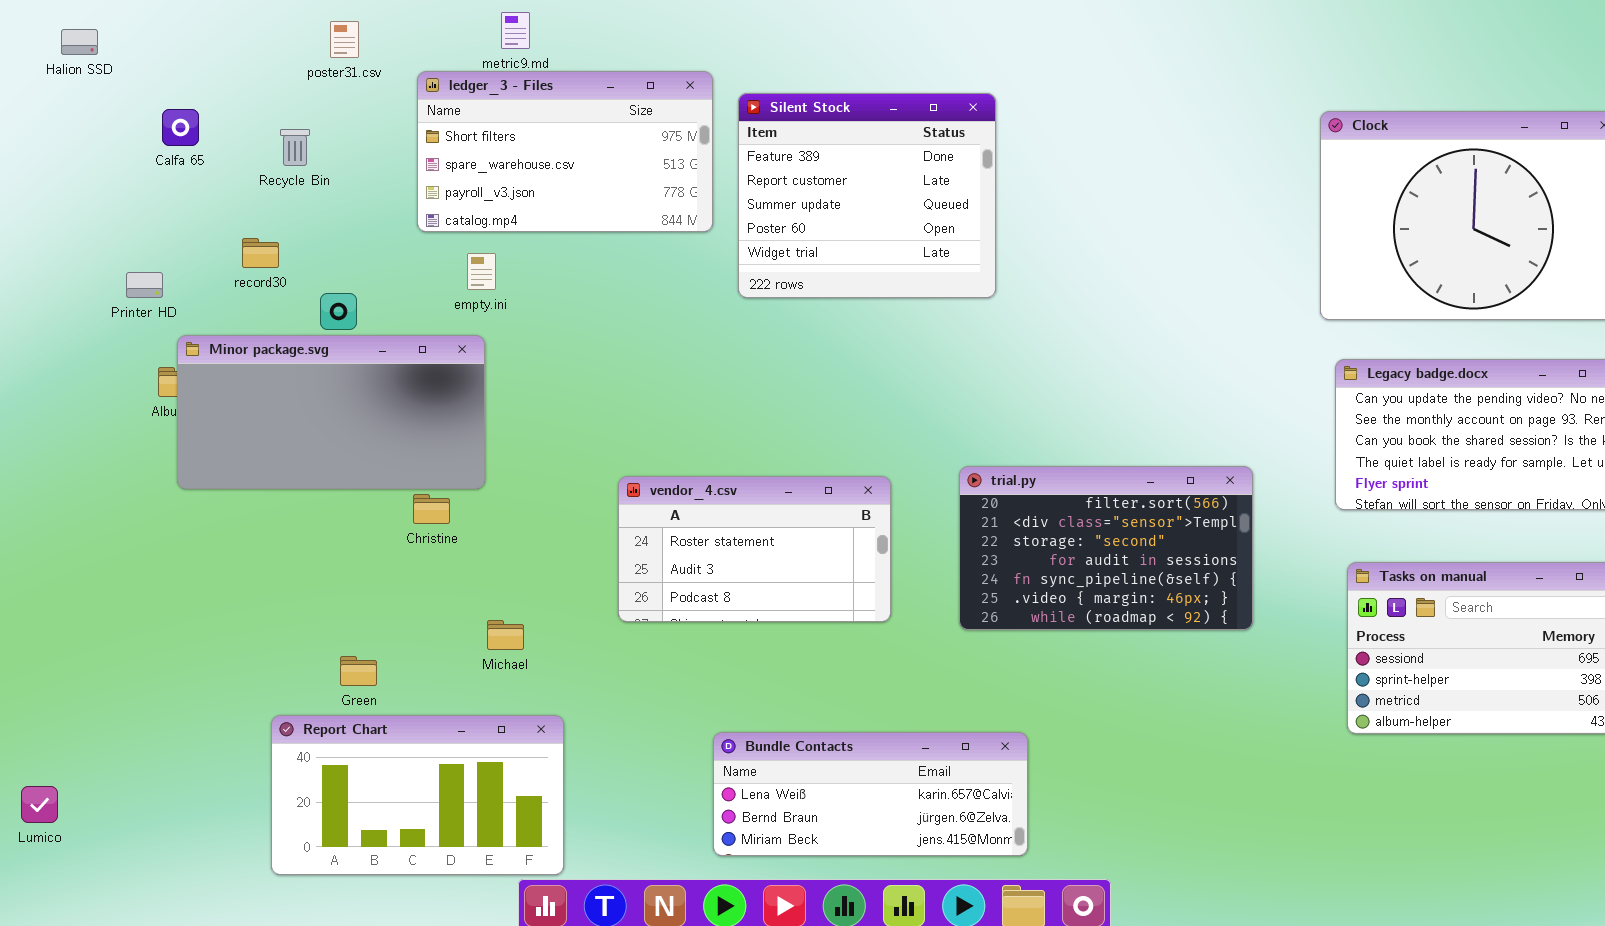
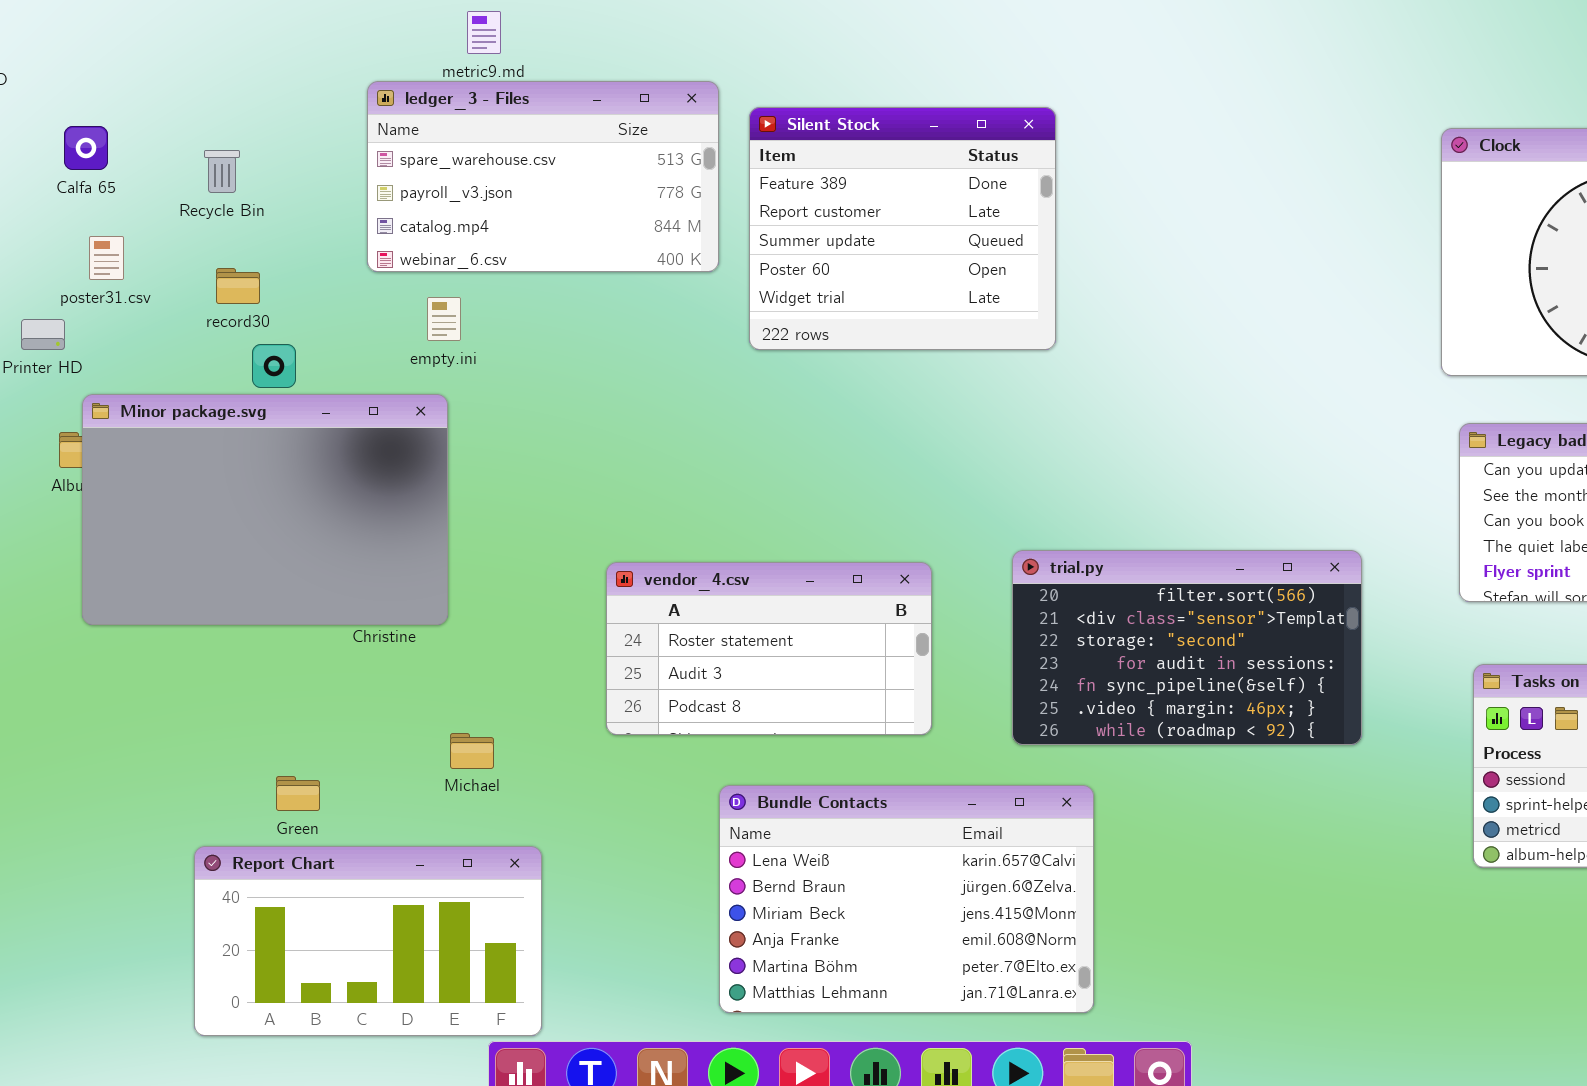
poster31.csv: [330,21,359,58] -> [89,236,124,280], moved
ledger_3 - Files: [417,71,713,232] -> [367,81,719,272], scrolled down 1 row
record30: [242,238,279,268] -> [216,268,260,304], moved
Minor package.svg: [177,335,485,489] -> [82,394,448,625], resized
Bundle Contacts: [713,732,1028,856] -> [719,785,1094,1013], resized

